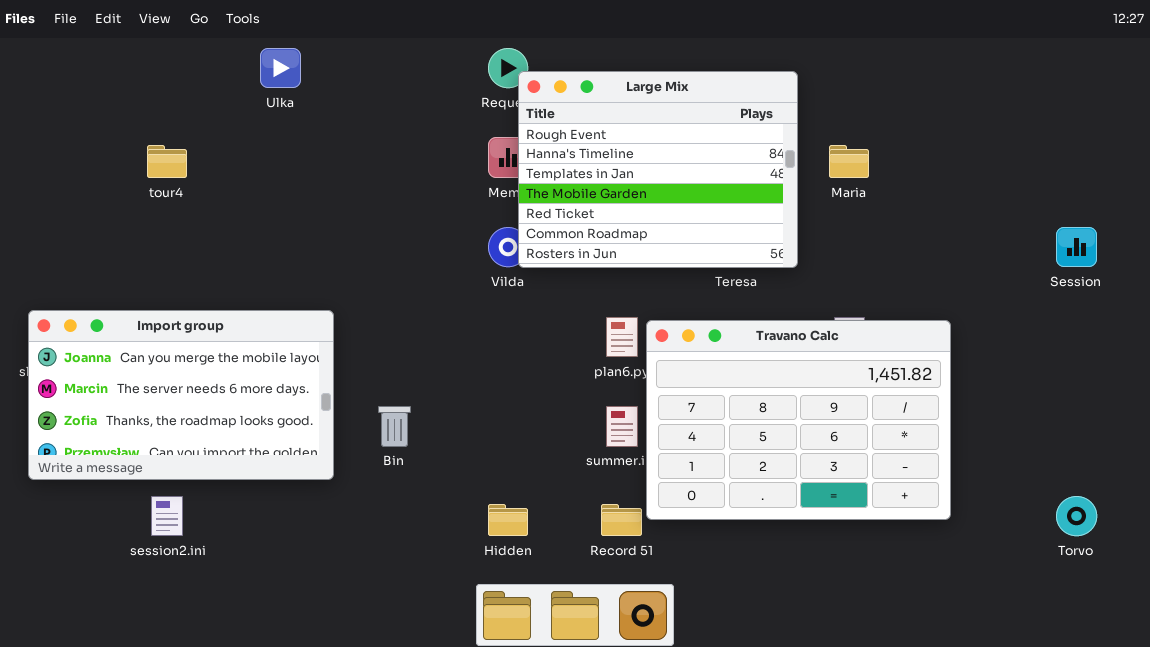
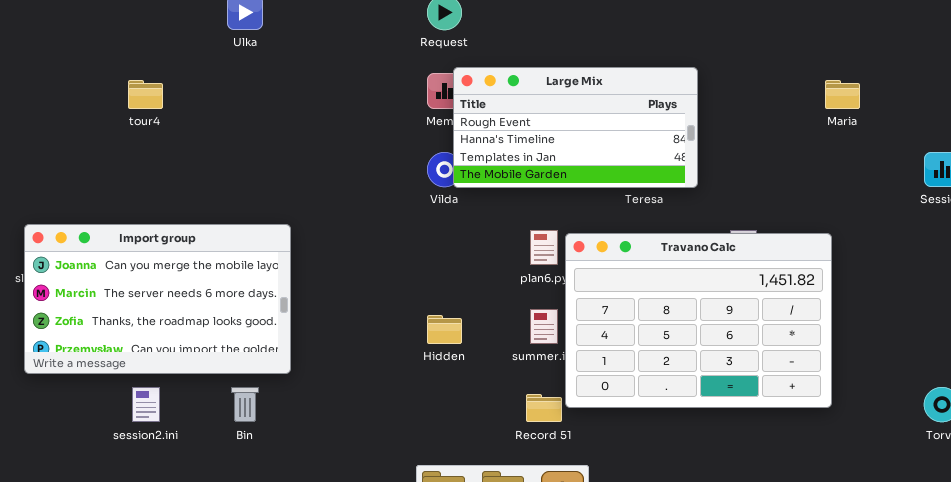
Large Mix: [518,71,798,268] -> [453,67,698,188], resized
Maria: [829,145,869,178] -> [825,80,860,109], moved
Bin: [378,406,411,447] -> [231,387,259,422], moved
Hidden: [488,504,528,536] -> [427,315,462,344], moved

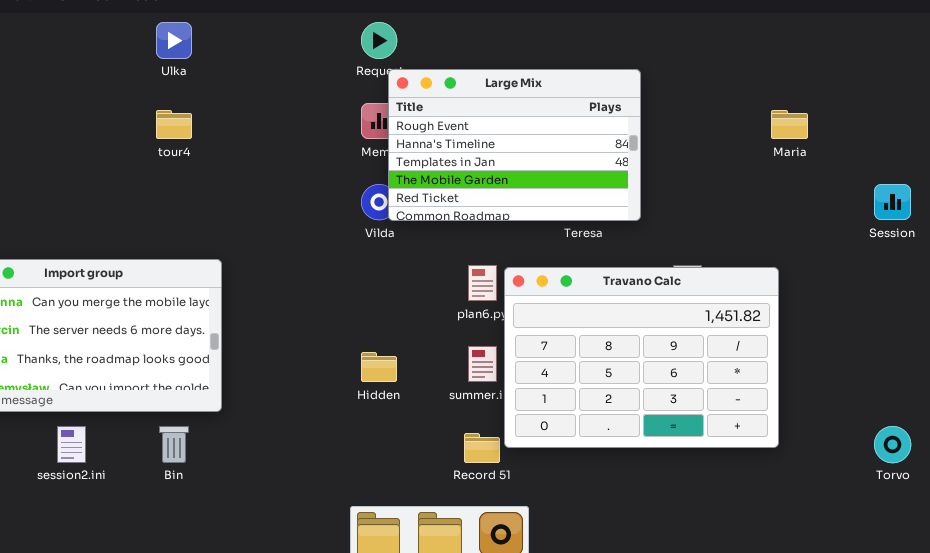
Large Mix: [453,67,698,188] -> [388,69,641,221], resized
tour4: [128,80,163,109] -> [156,110,192,139], moved

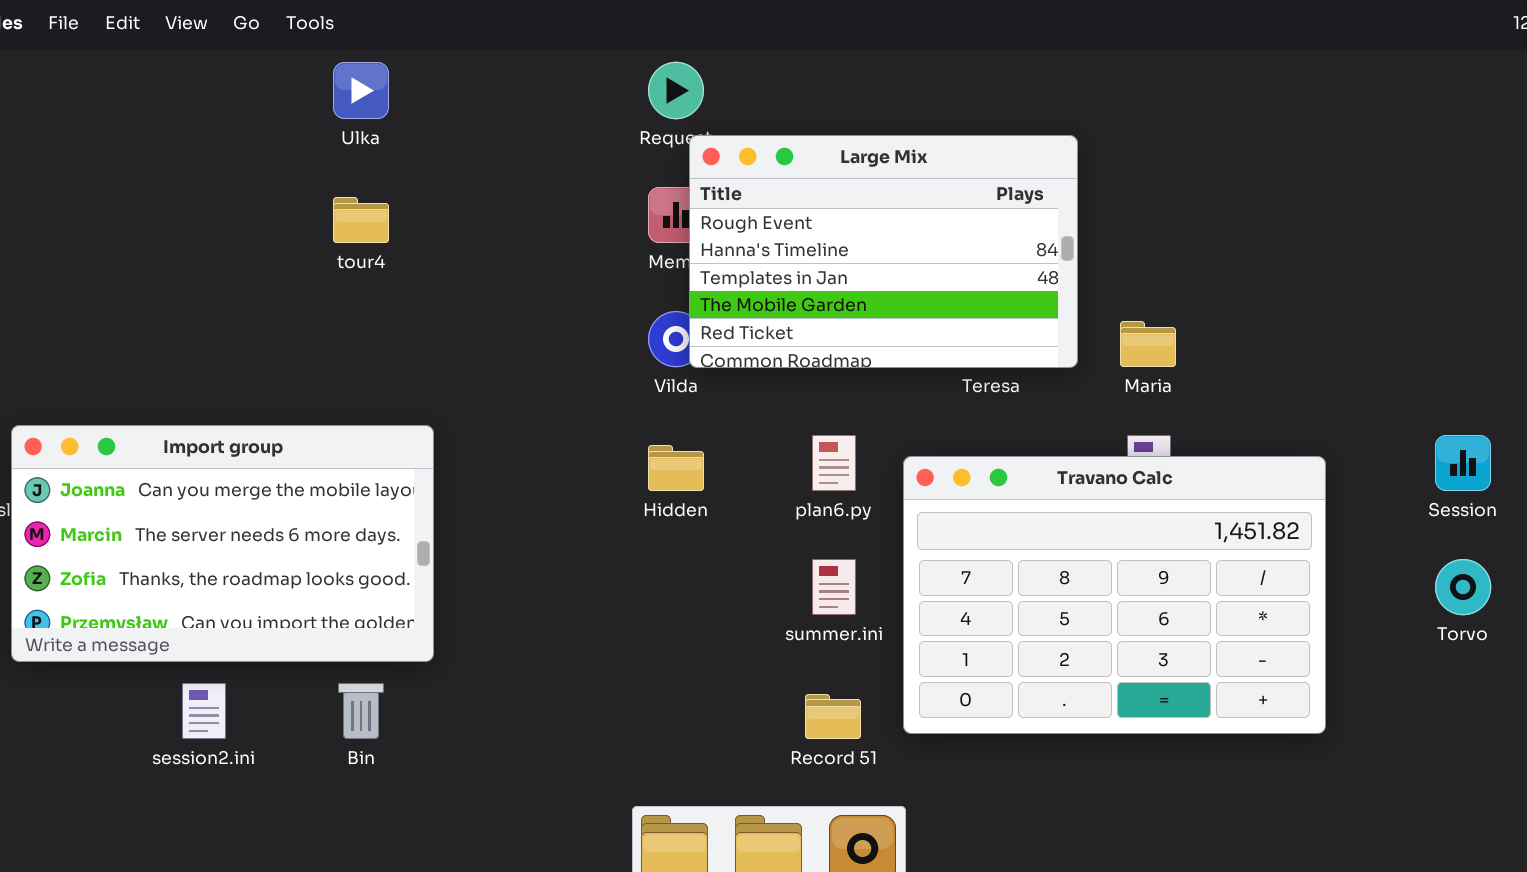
Maria: [771,110,808,139] -> [1120,321,1176,367], moved
Session: [874,184,911,220] -> [1435,435,1491,491], moved
Travano Calc: [504,267,779,448] -> [903,456,1326,734], moved
Hidden: [361,352,397,382] -> [648,445,704,491], moved
Torvo: [874,426,911,463] -> [1435,559,1491,615], moved

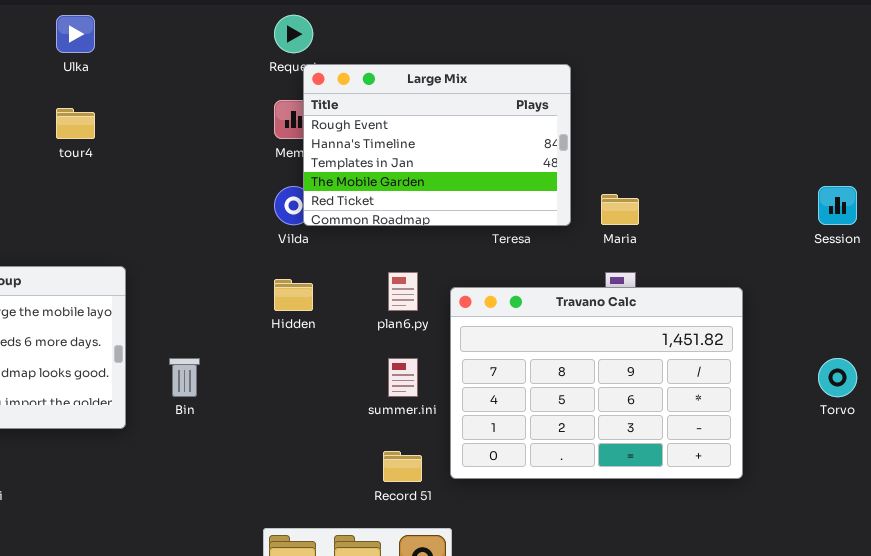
Session: [1435,435,1491,491] -> [818,186,857,225], moved
Bin: [338,683,384,739] -> [169,358,200,397], moved

